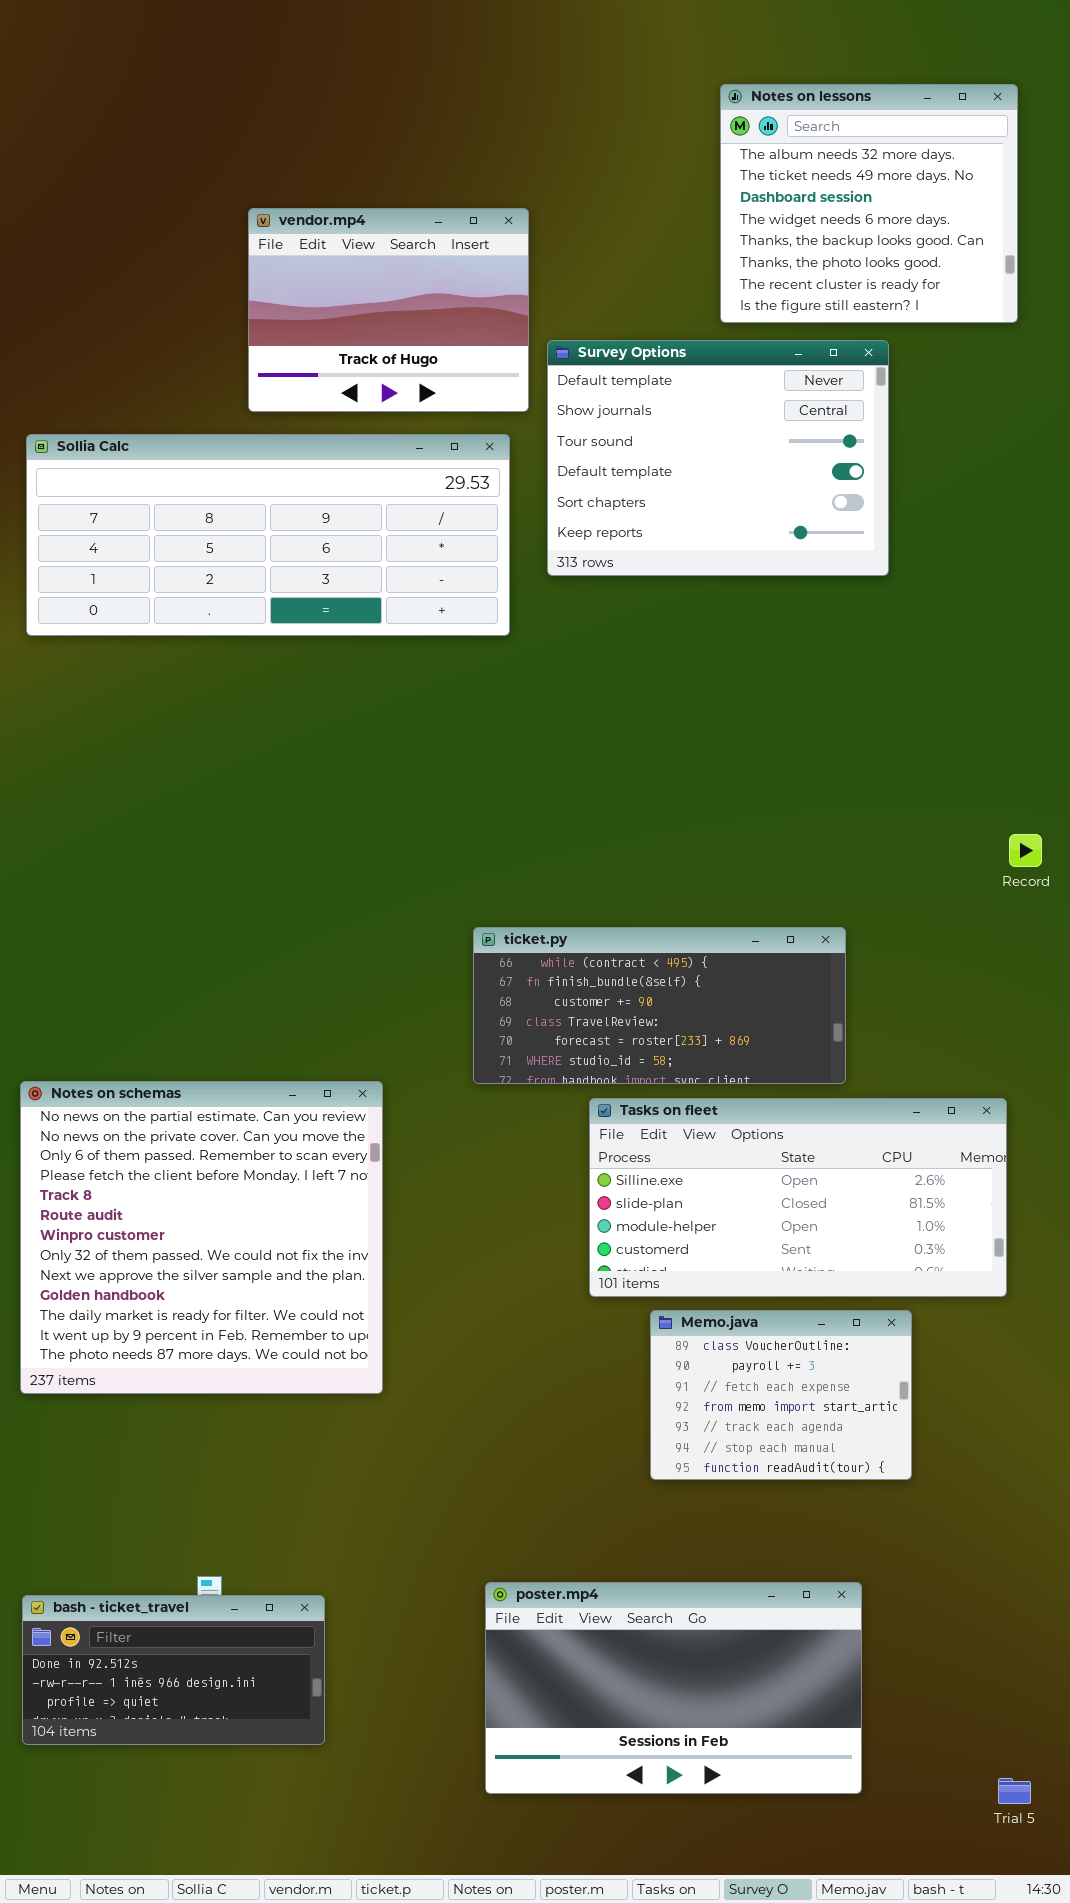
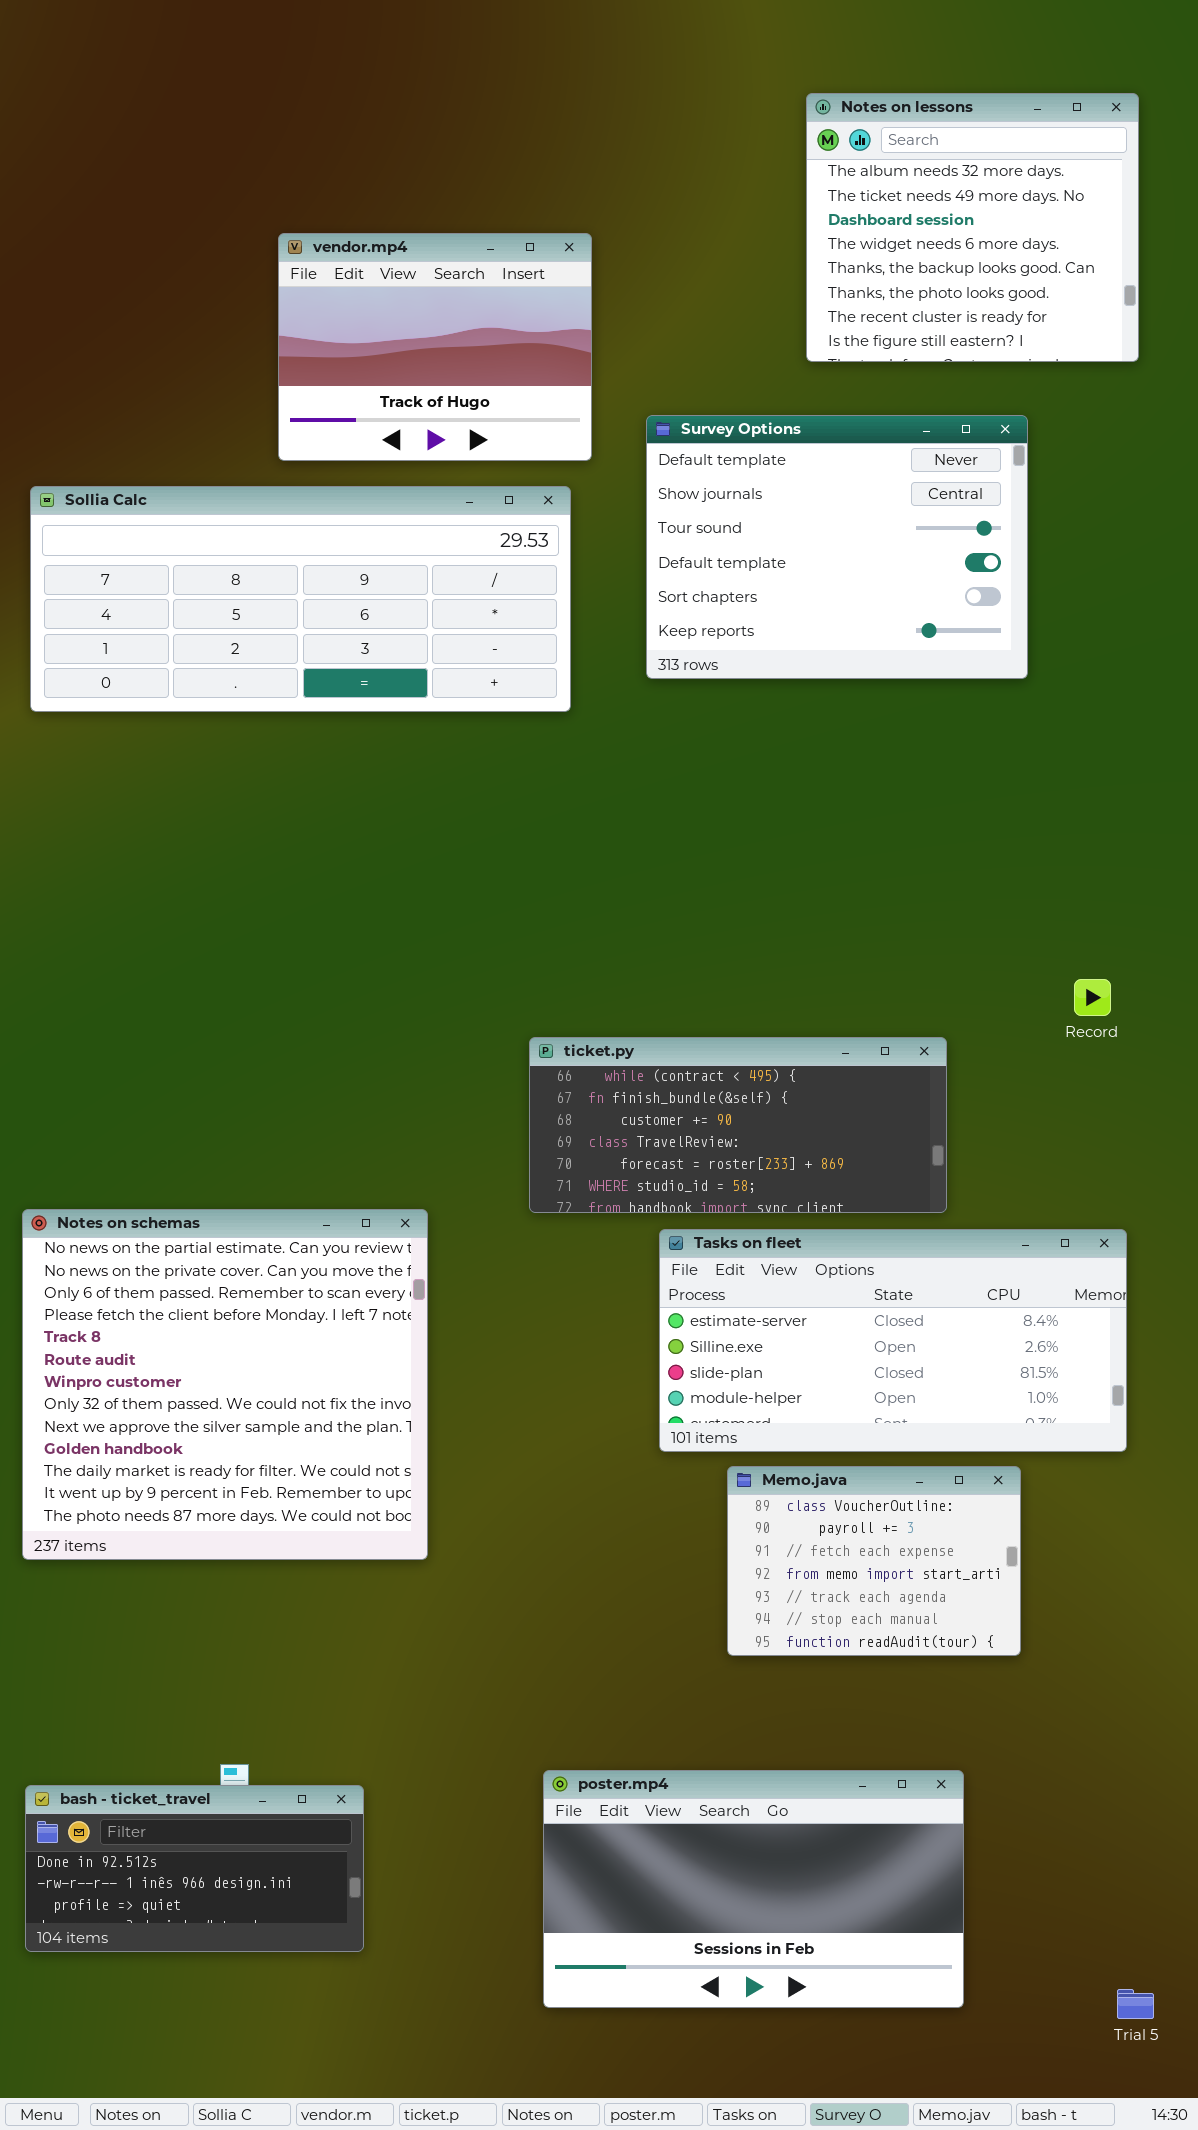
Survey Options: [547,340,889,576] -> [646,415,1028,679], moved
Record: [1009,834,1042,867] -> [1074,979,1111,1016], moved
Tasks on fleet: [589,1098,1007,1297] -> [659,1229,1127,1452], scrolled up 1 row

